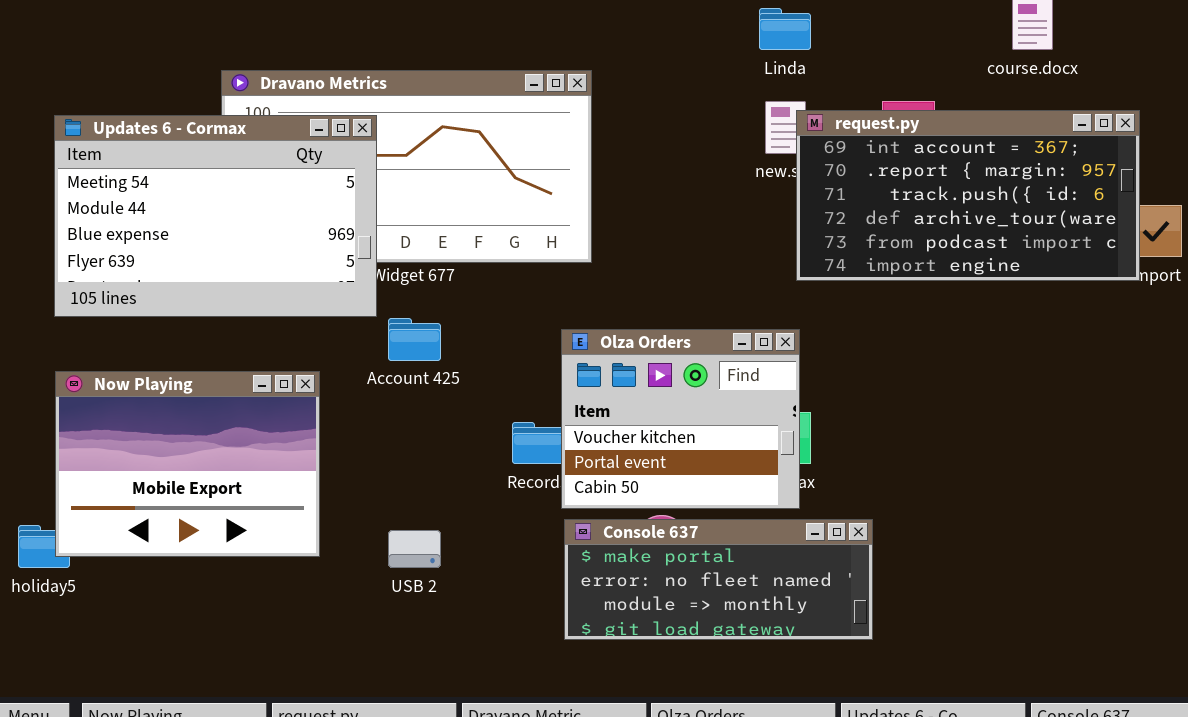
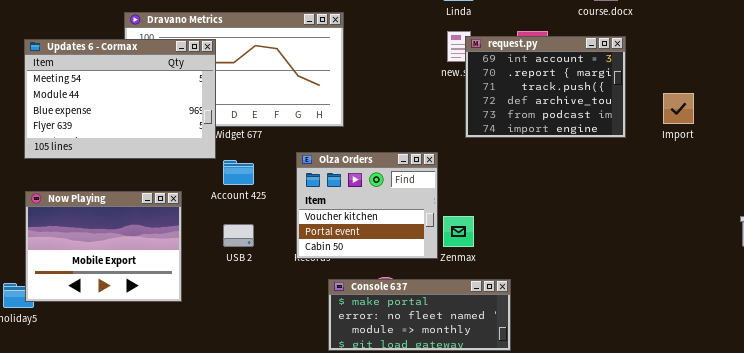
request.py: [796,110,1140,281] -> [465,36,626,138], resized
Olza Orders: [561,329,800,509] -> [296,152,438,259], moved
USB 2: [388,530,441,568] -> [223,224,254,247], moved

